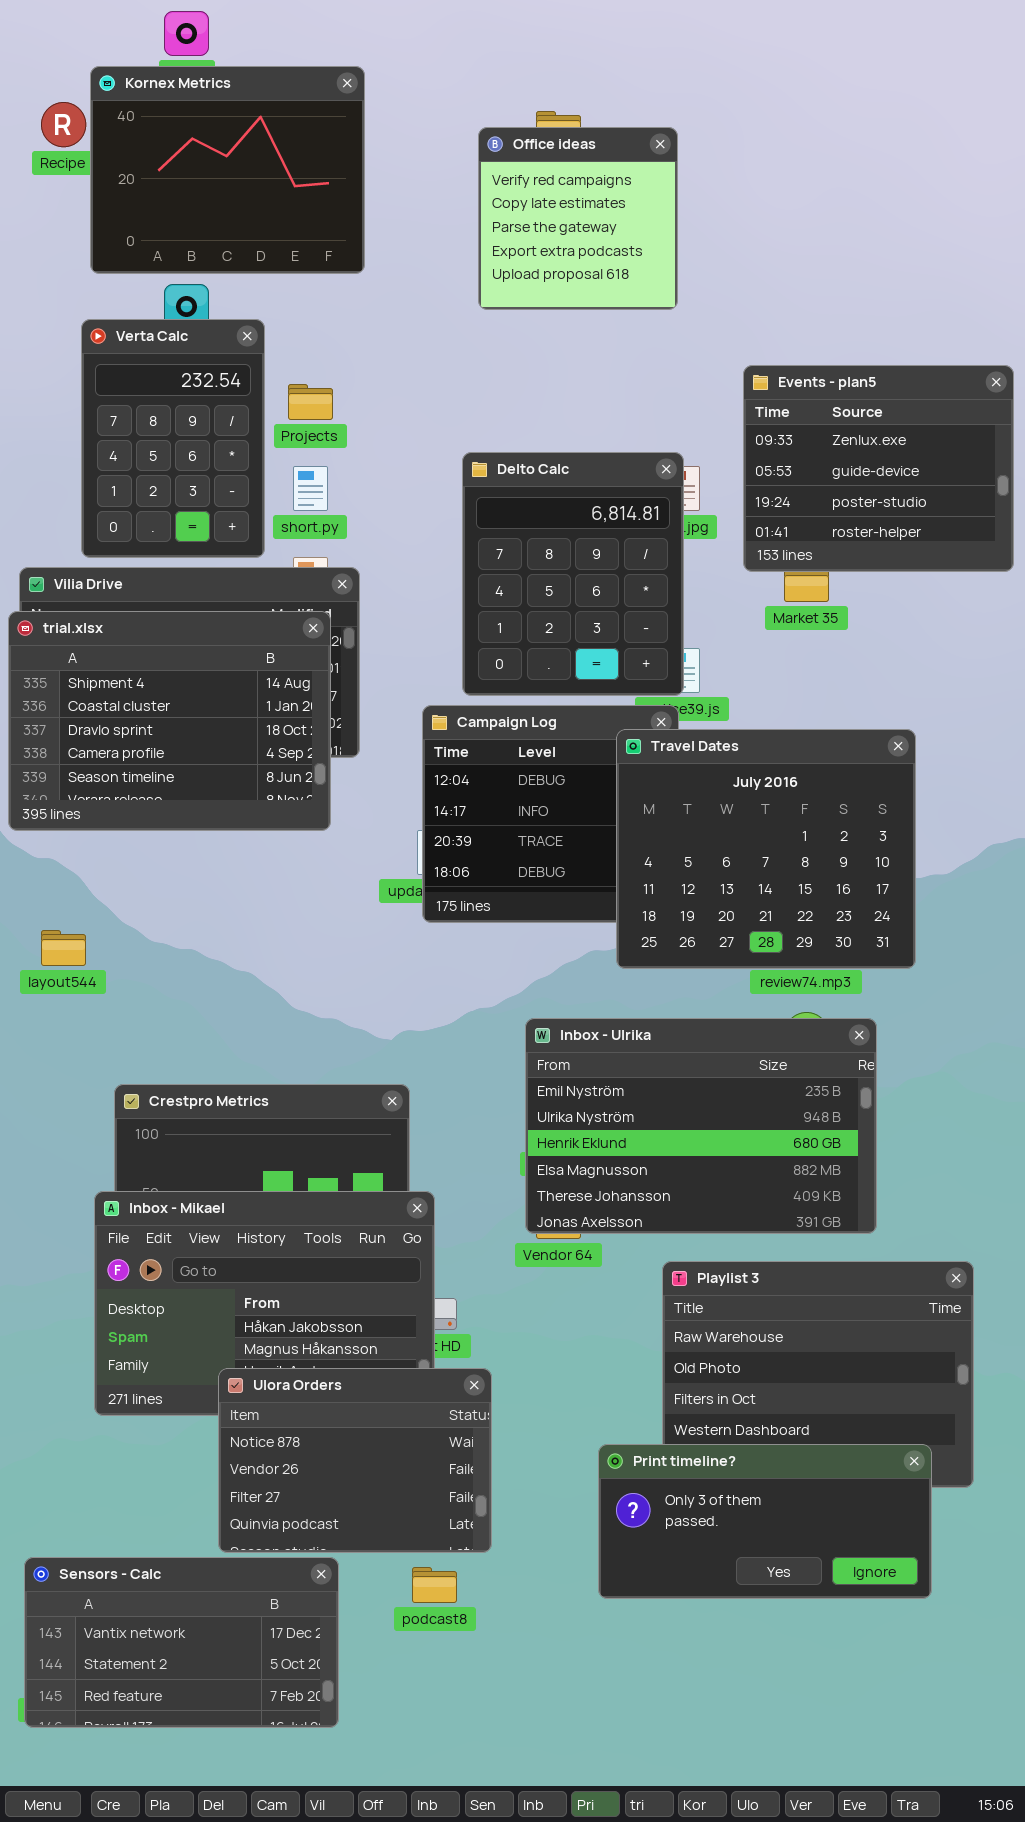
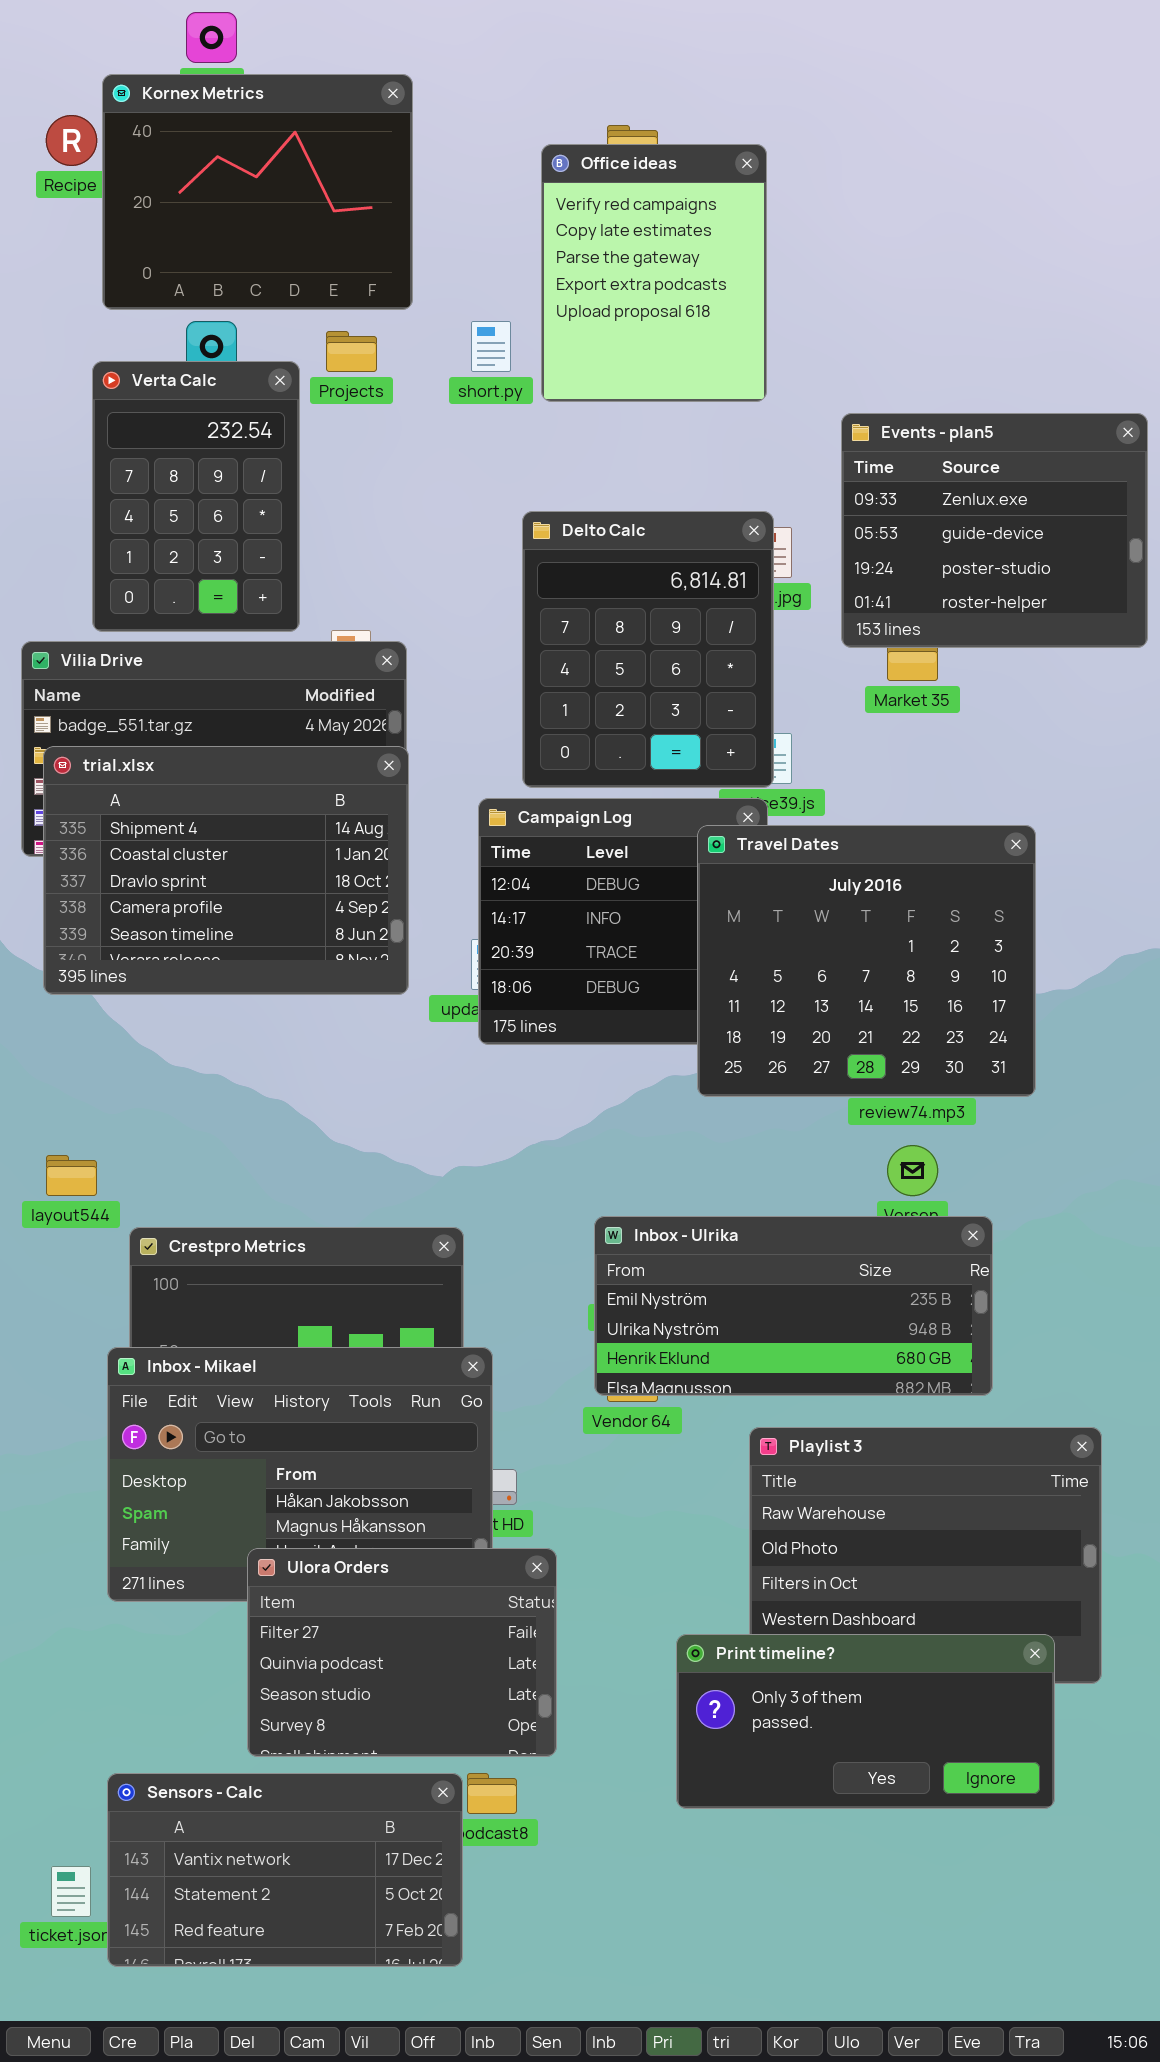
Office ideas: [478,127,678,310] -> [541,144,767,402], resized
Projects: [288,384,333,420] -> [326,331,377,372], moved
short.py: [293,466,328,511] -> [471,321,511,372], moved
trial.xlsx: [8,611,331,831] -> [43,746,409,995], moved
layout544: [41,930,86,966] -> [46,1155,97,1196], moved
Inbox - Ulrika: [525,1018,877,1234] -> [594,1216,993,1396], resized
Ulora Orders: [218,1368,492,1553] -> [247,1548,557,1757], scrolled down 2 rows
Sensors - Calc: [24,1557,339,1728] -> [107,1773,463,1967], moved

